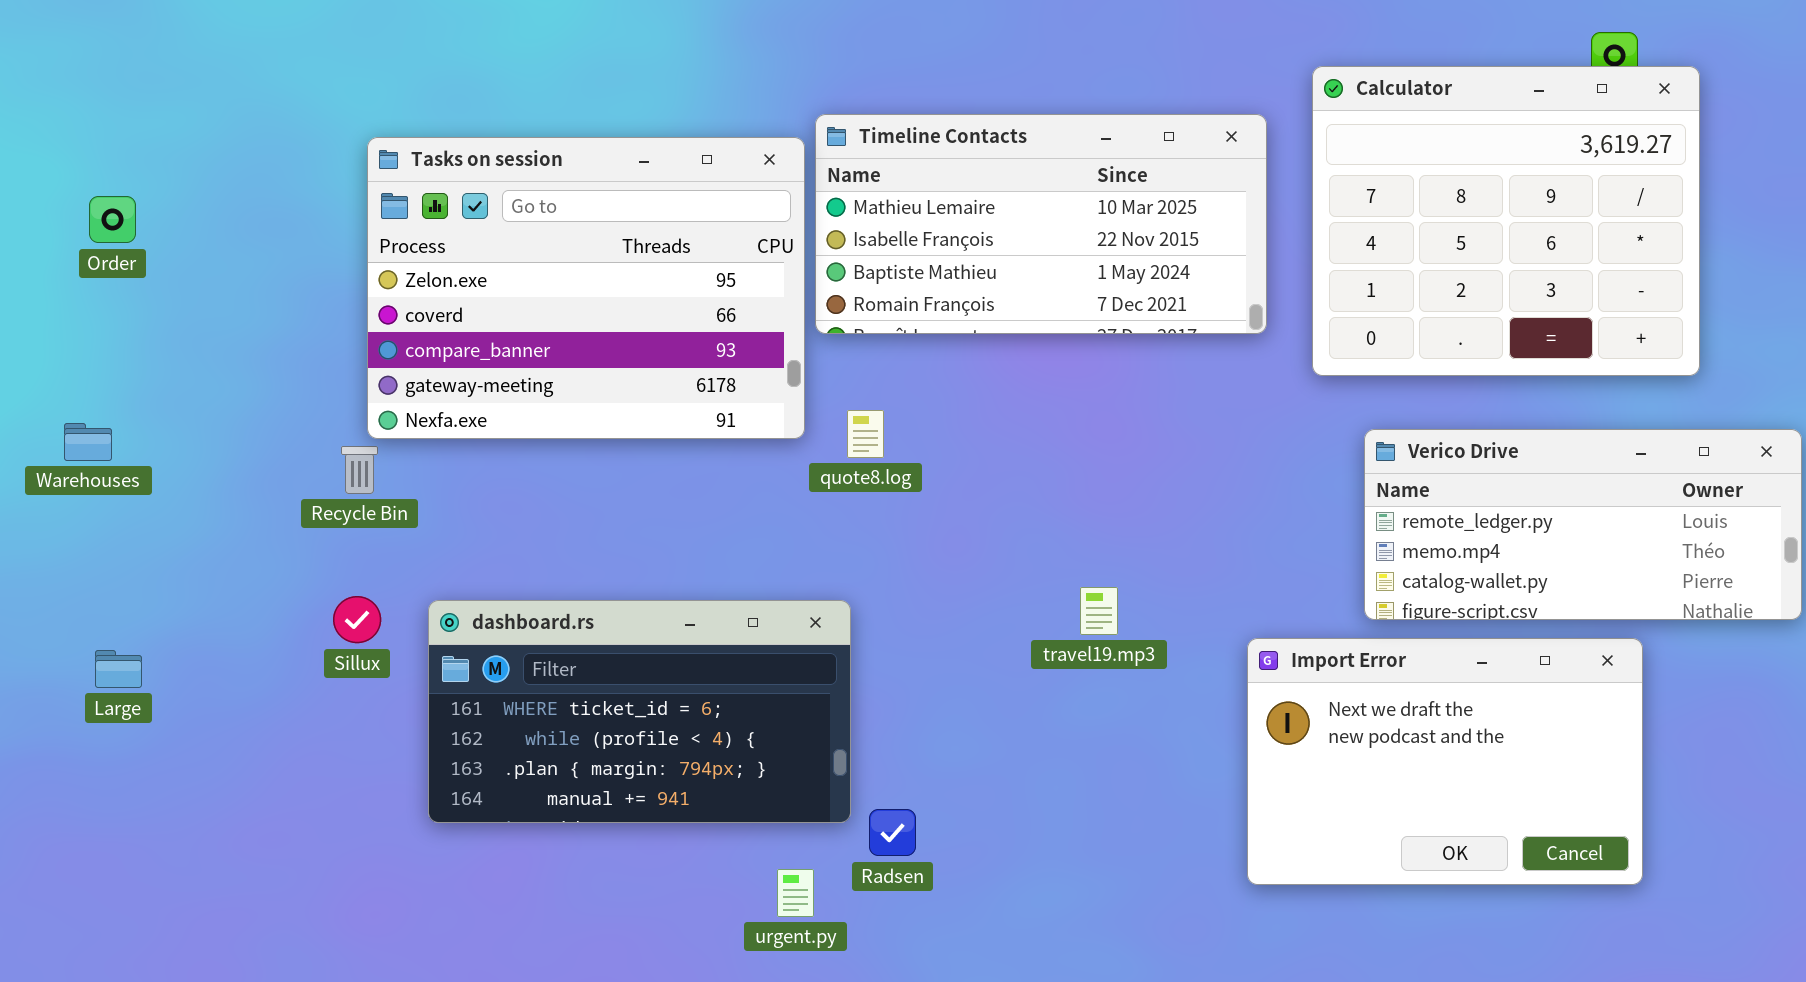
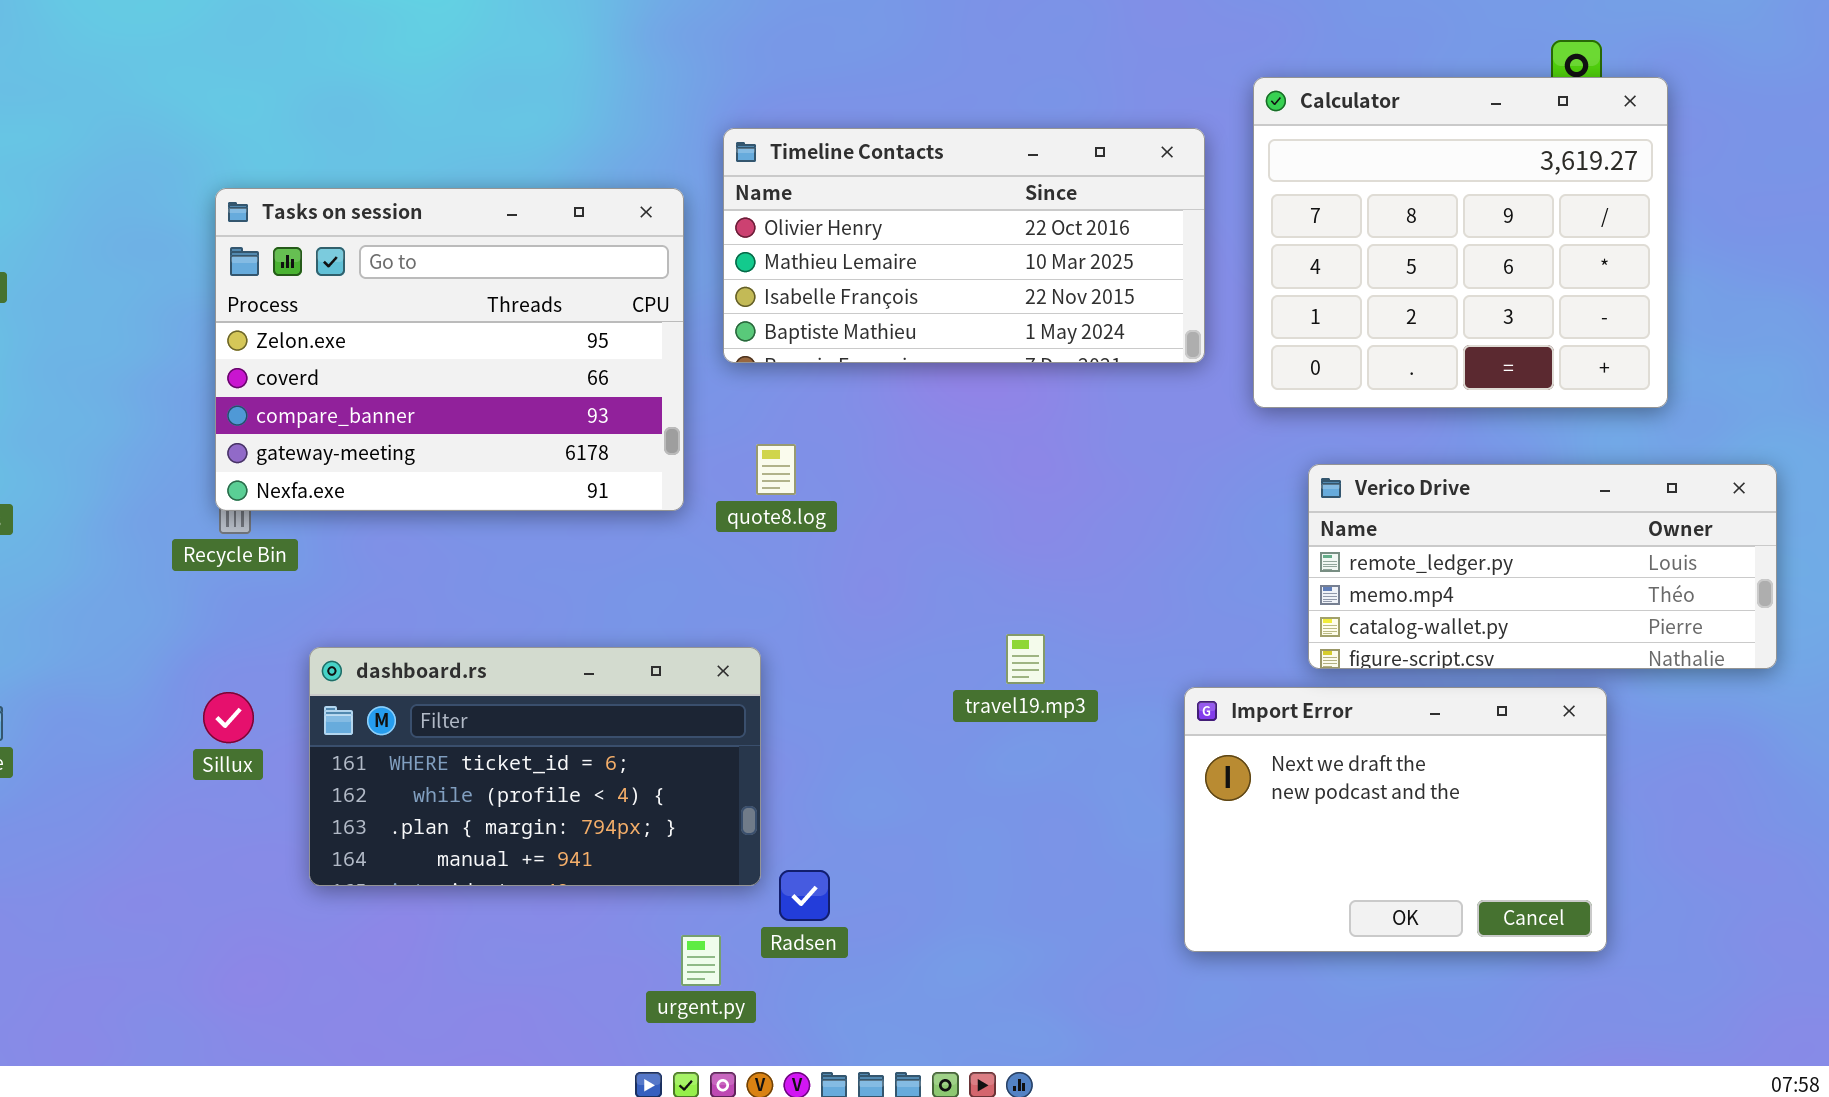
Timeline Contacts: [815,114,1267,334] -> [723,128,1205,363], scrolled up 1 row
Tasks on session: [367,137,805,439] -> [215,188,684,511], moved
Sillux: [333,596,381,643] -> [203,692,254,743], moved

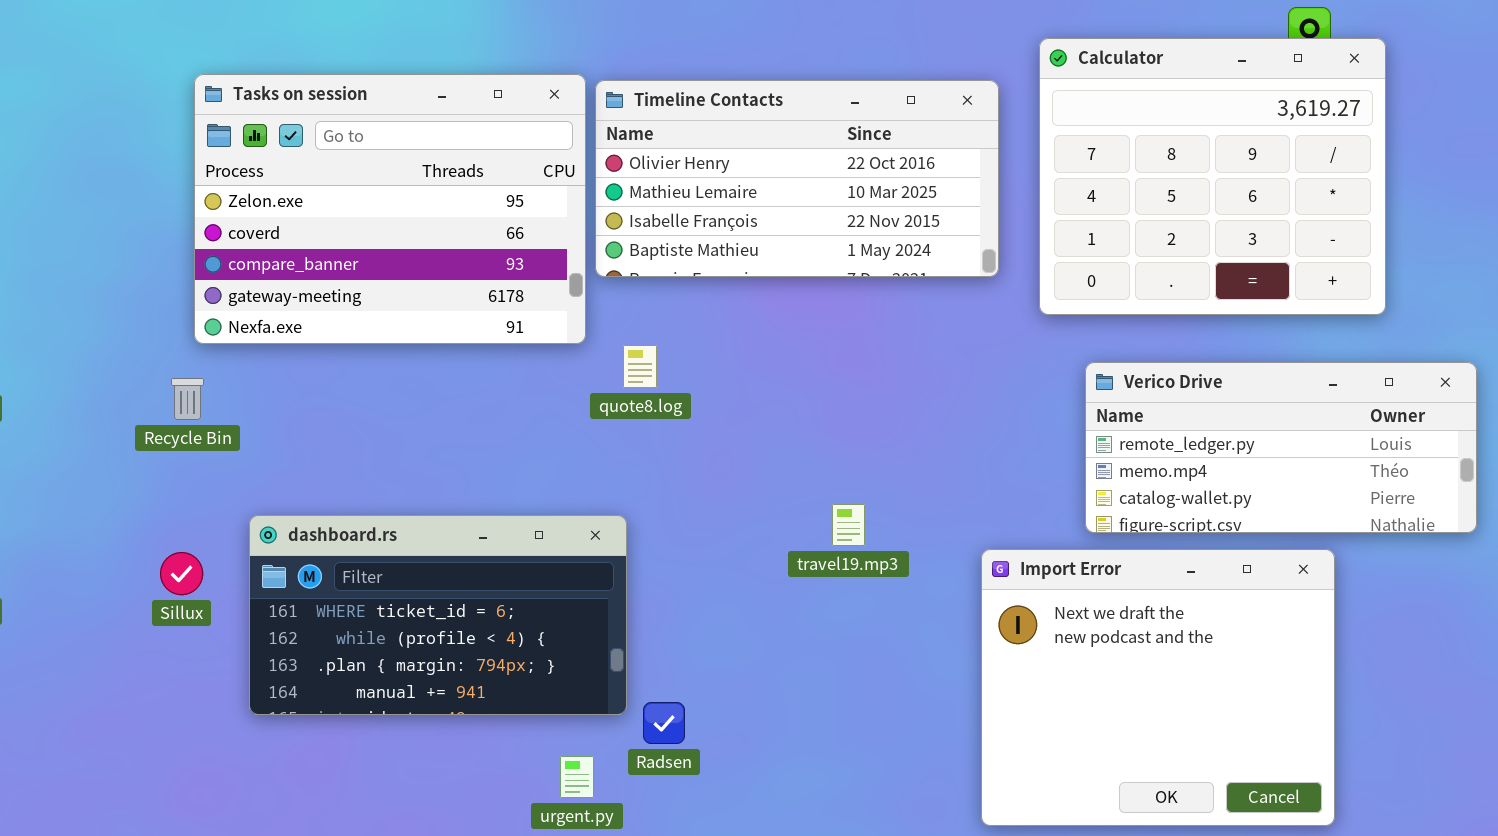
Tasks on session: [215,188,684,511] -> [194,74,586,344], moved
Import Error: [1184,687,1607,952] -> [981,549,1335,826], resized

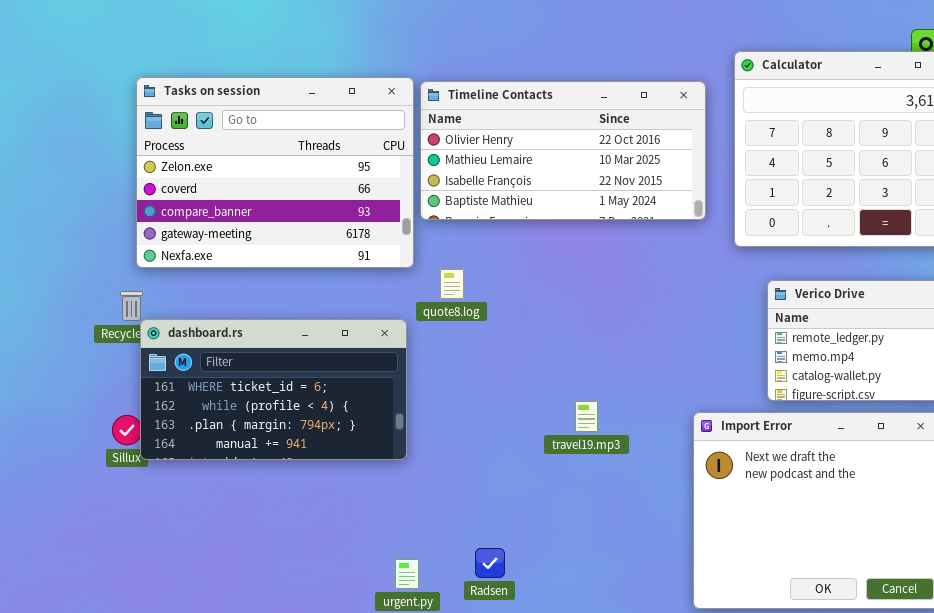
travel19.mp3: [832,504,865,546] -> [575,401,598,432], moved
dashboard.rs: [249,515,627,715] -> [140,319,407,460], moved
Radsen: [643,702,685,744] -> [475,548,505,578], moved

